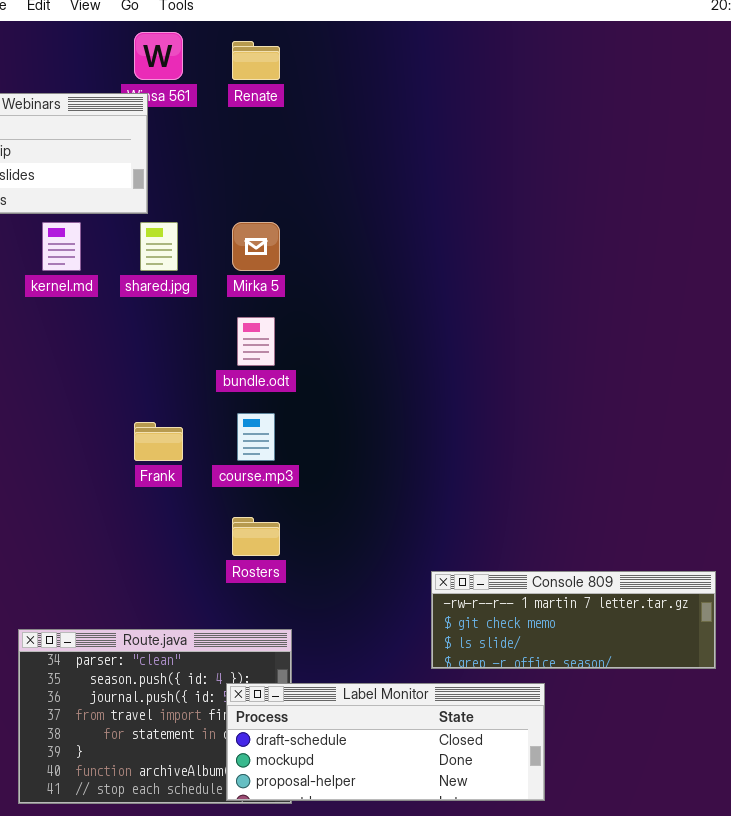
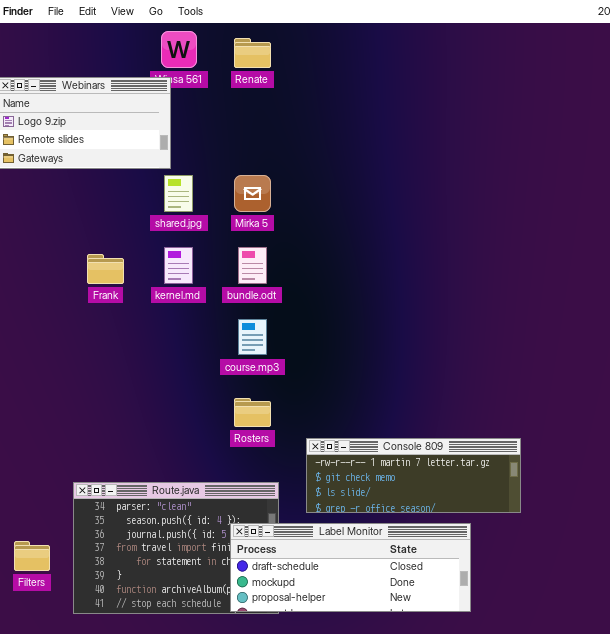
kernel.md: [42,222,81,271] -> [164,247,193,284], moved
Frank: [134,422,183,461] -> [87,254,124,284], moved
Console 809: [431,571,716,669] -> [306,438,521,513], moved

